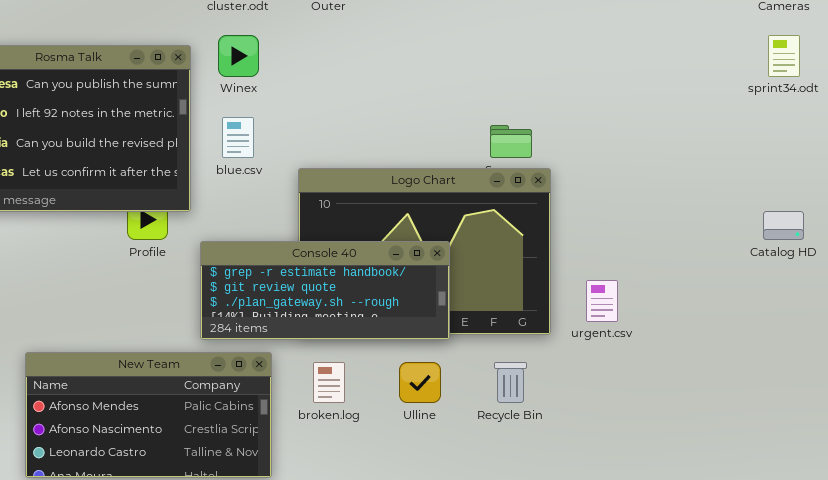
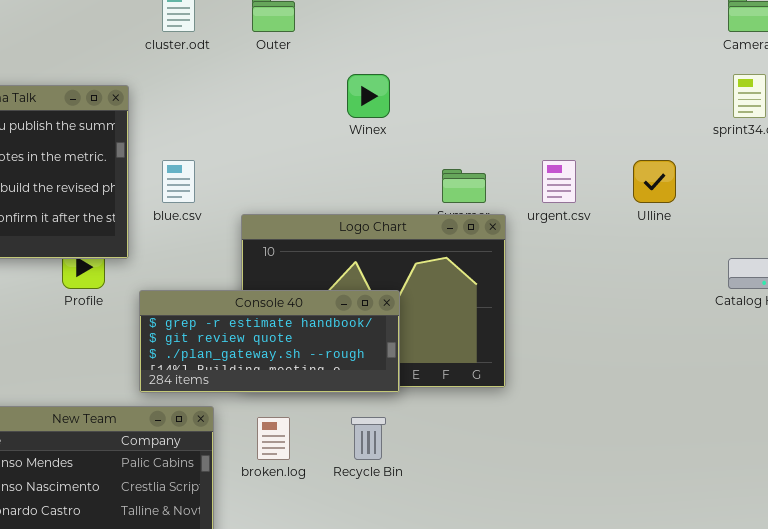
Winex: [218,35,259,77] -> [347,74,390,118], moved
urgent.csv: [586,280,618,322] -> [542,160,576,203], moved
Ulline: [399,362,441,403] -> [633,160,676,203], moved
Recycle Bin: [494,362,527,403] -> [351,417,386,460], moved

